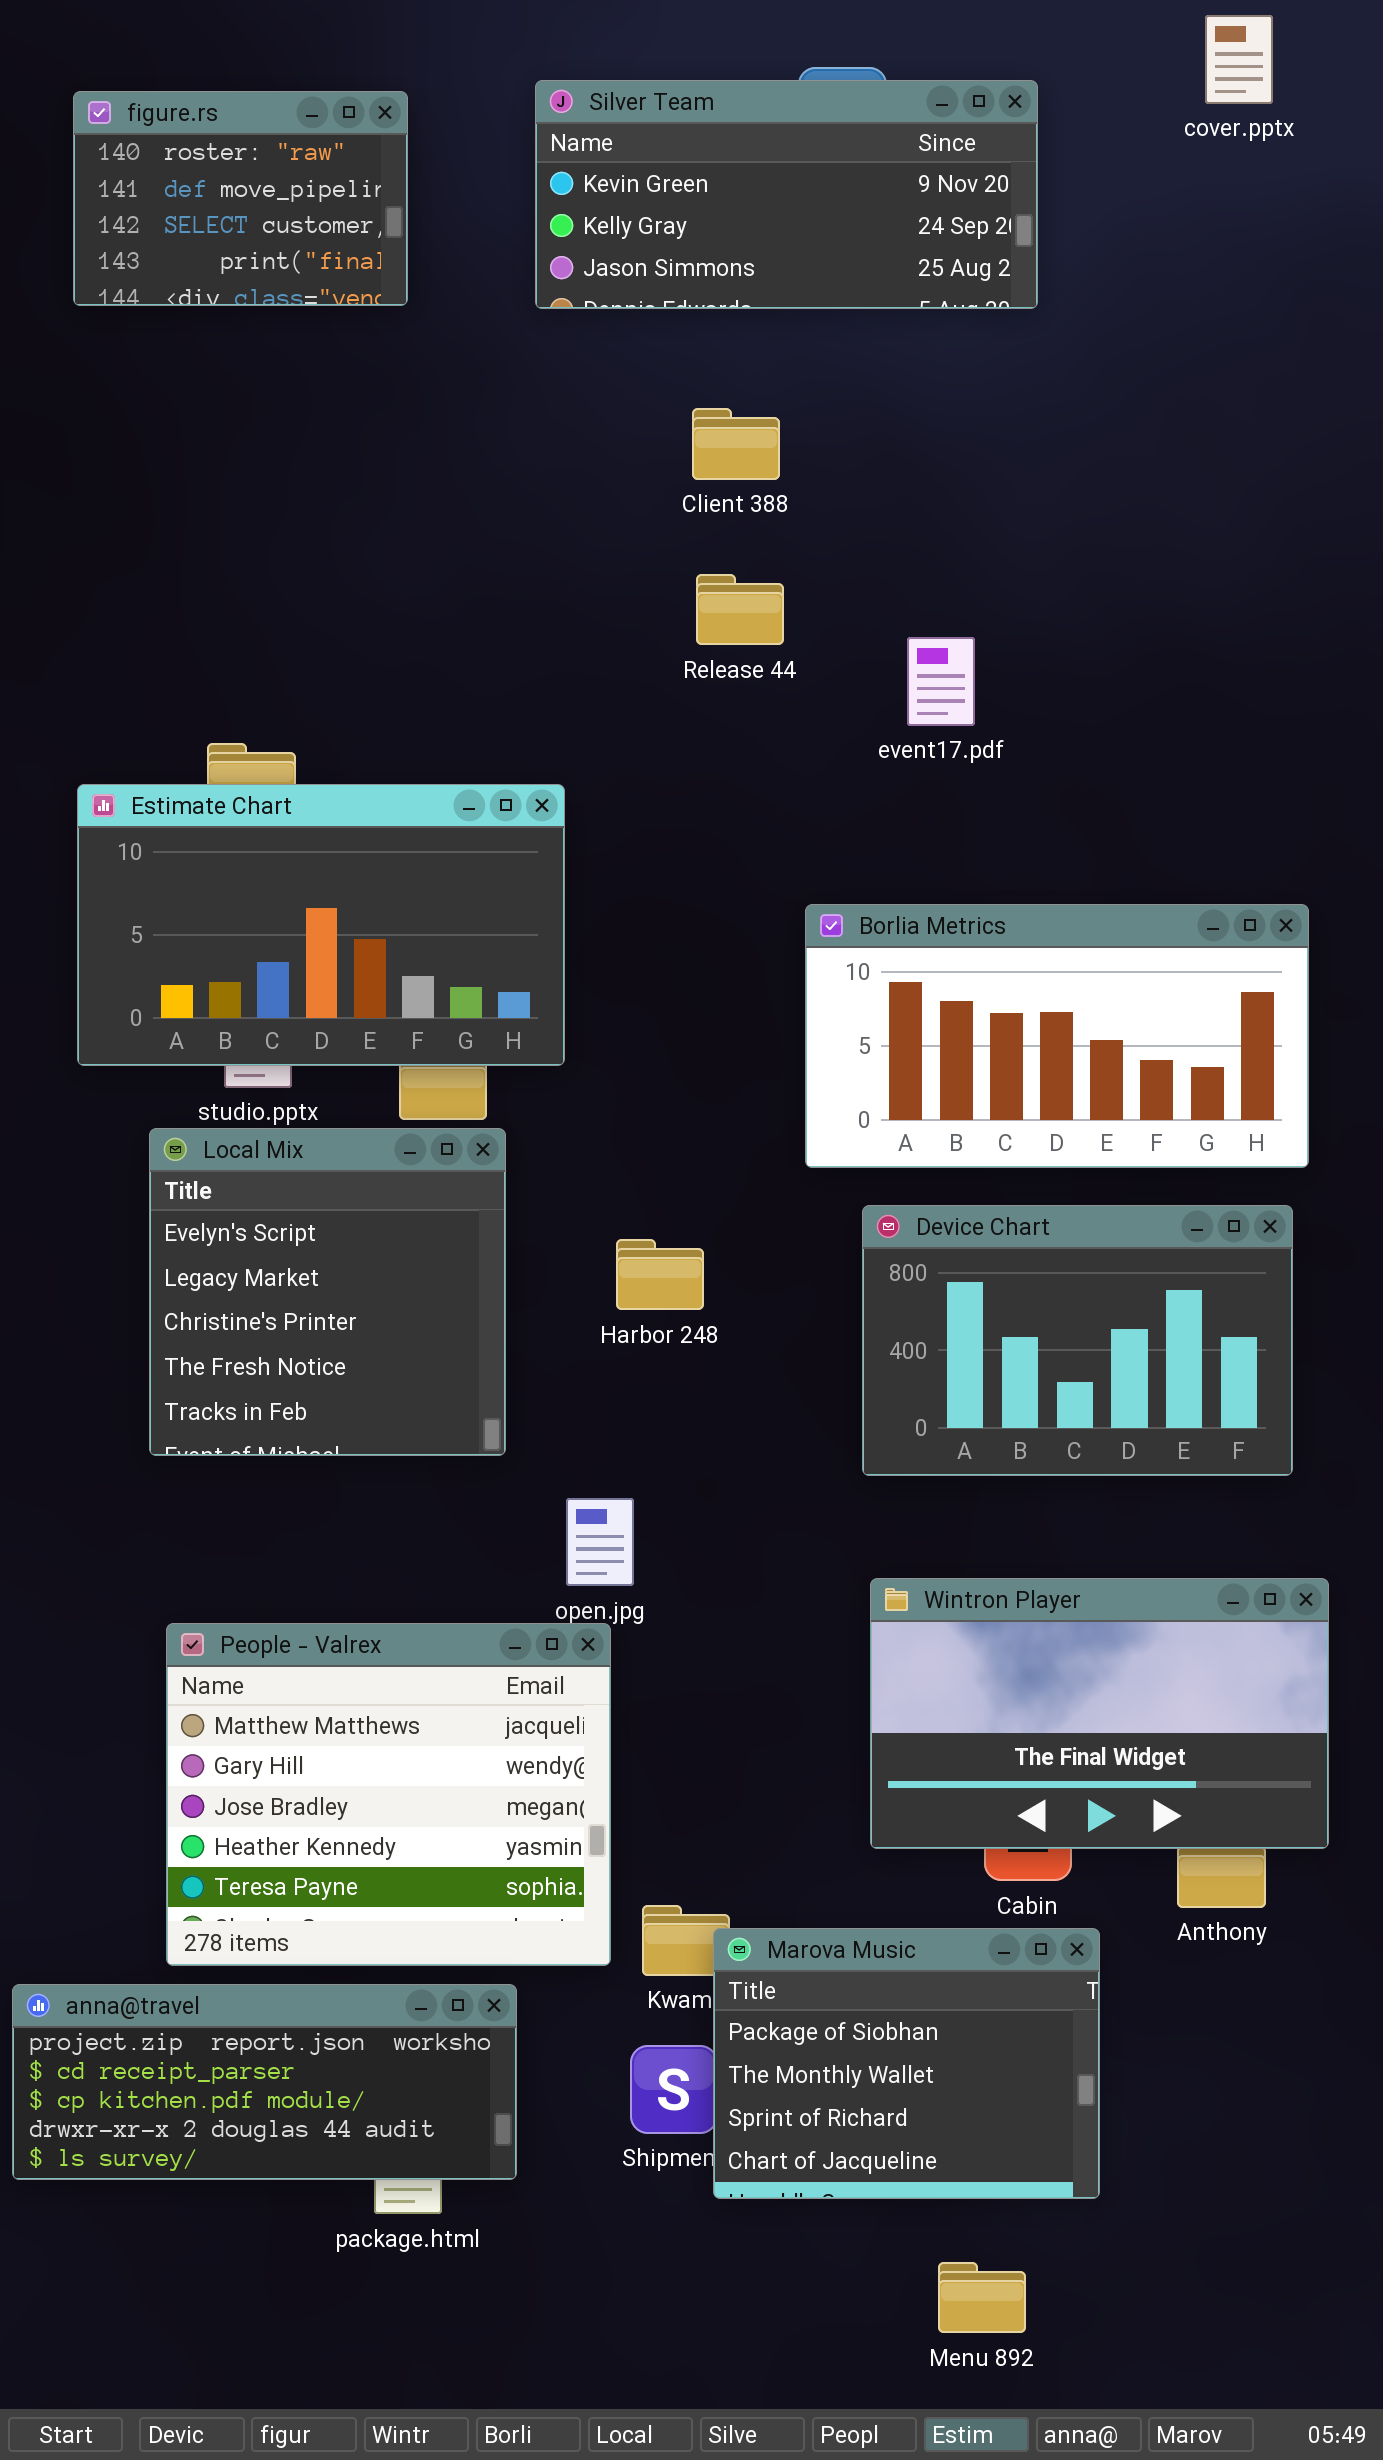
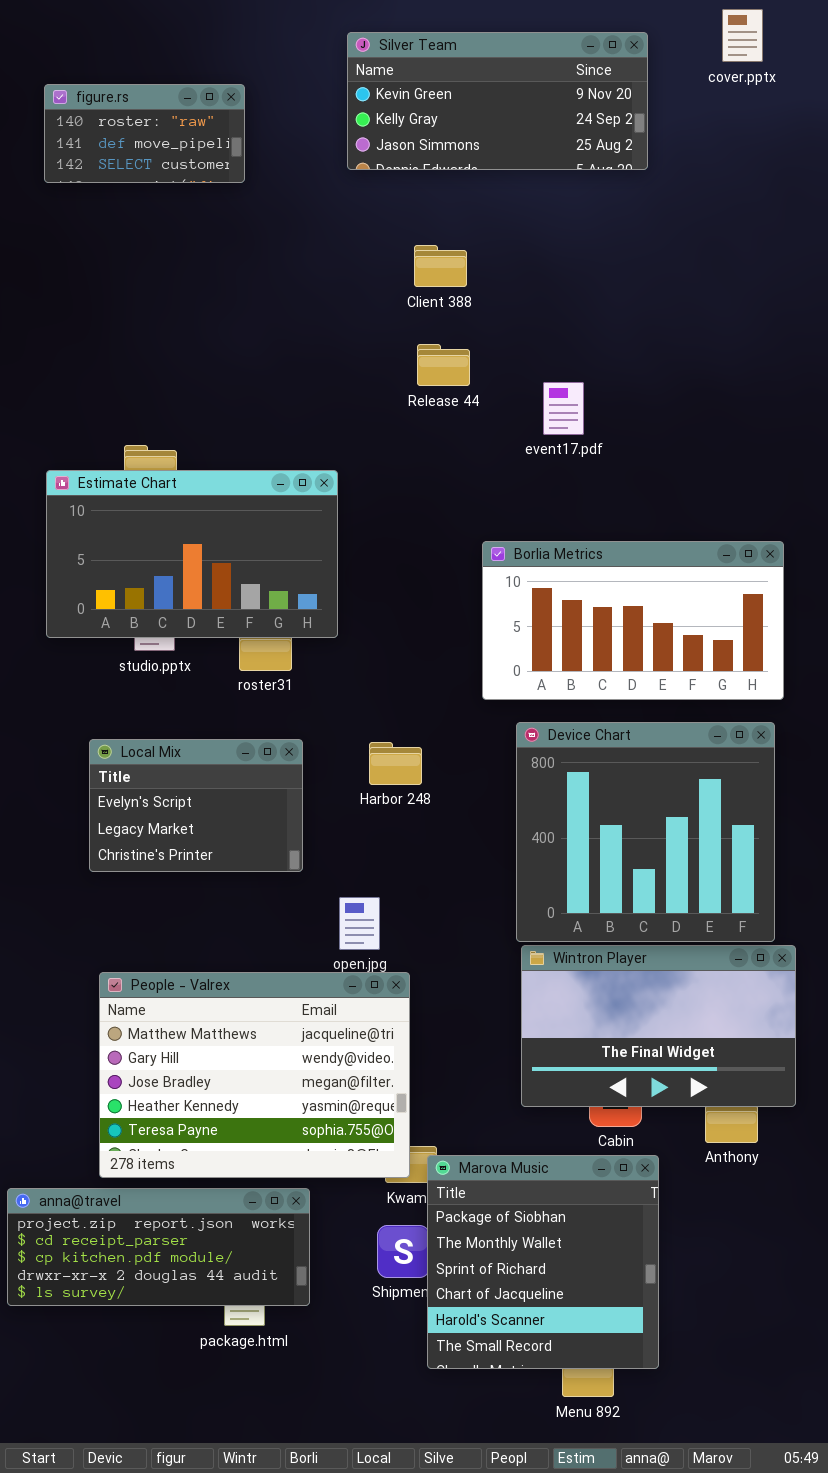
Silver Team: [535,80,1038,309] -> [347,32,648,170], moved
figure.rs: [73,91,408,306] -> [44,84,245,183], resized
Local Mix: [149,1128,506,1456] -> [89,739,303,872], resized
Device Chart: [862,1205,1293,1476] -> [516,722,775,942], resized
People - Valrex: [166,1623,611,1966] -> [99,972,410,1178], resized
Marova Music: [713,1928,1100,2199] -> [427,1155,659,1369], resized

